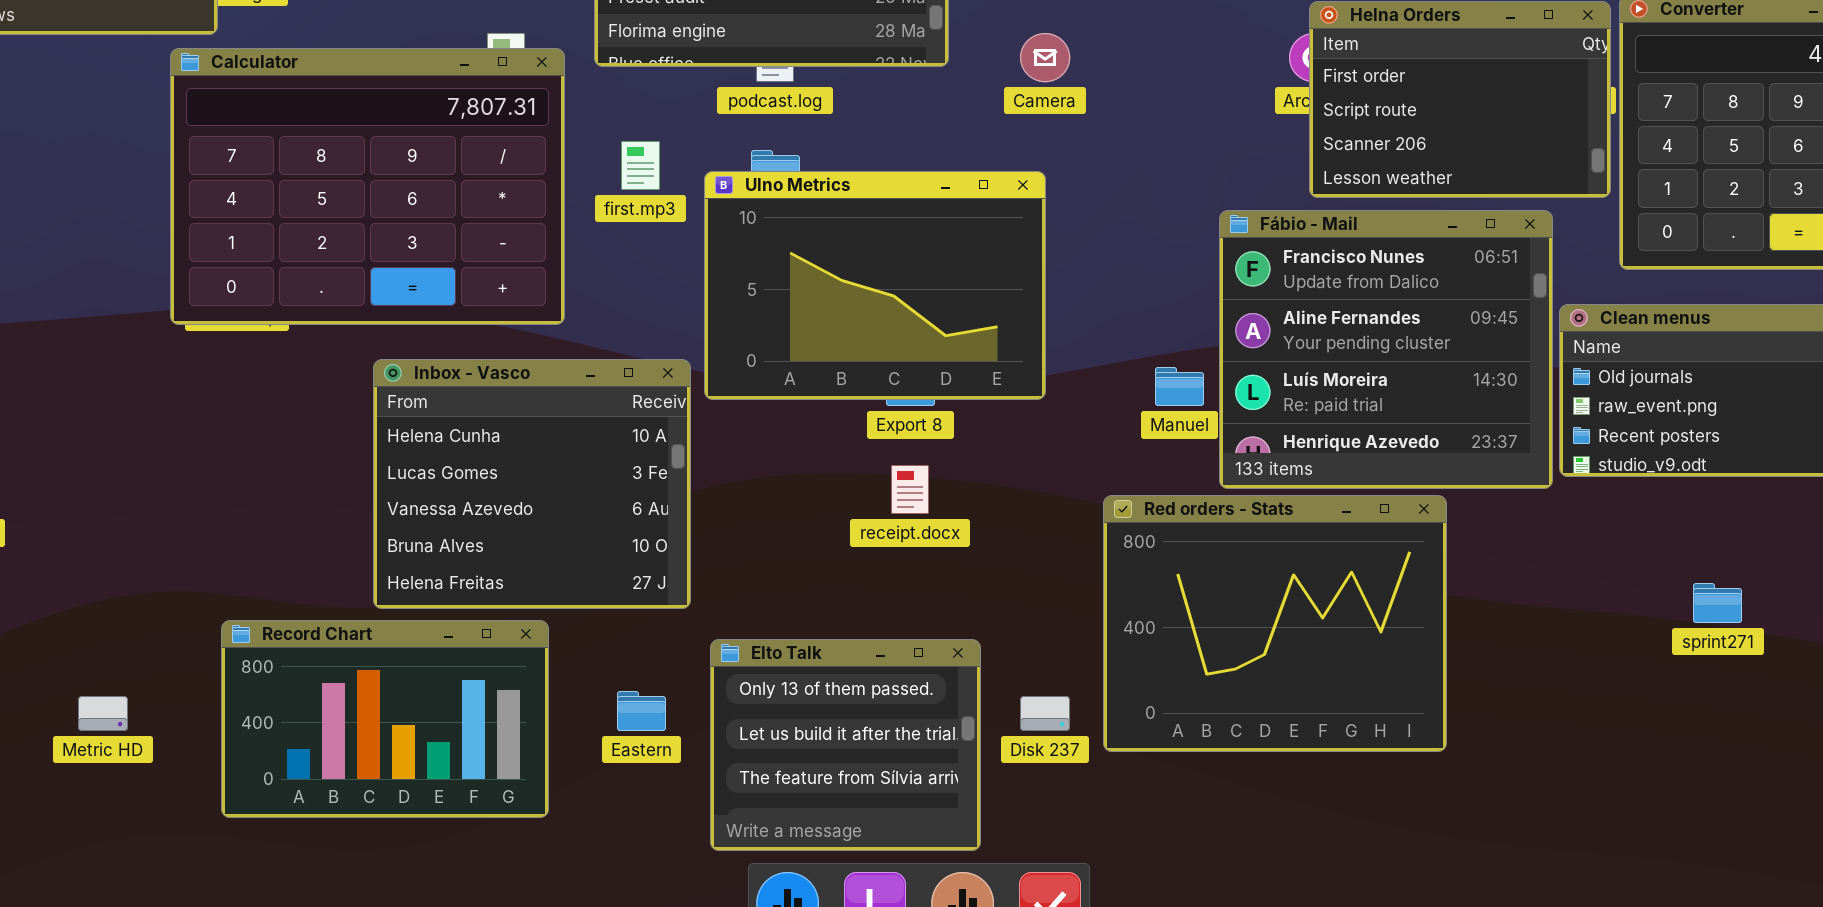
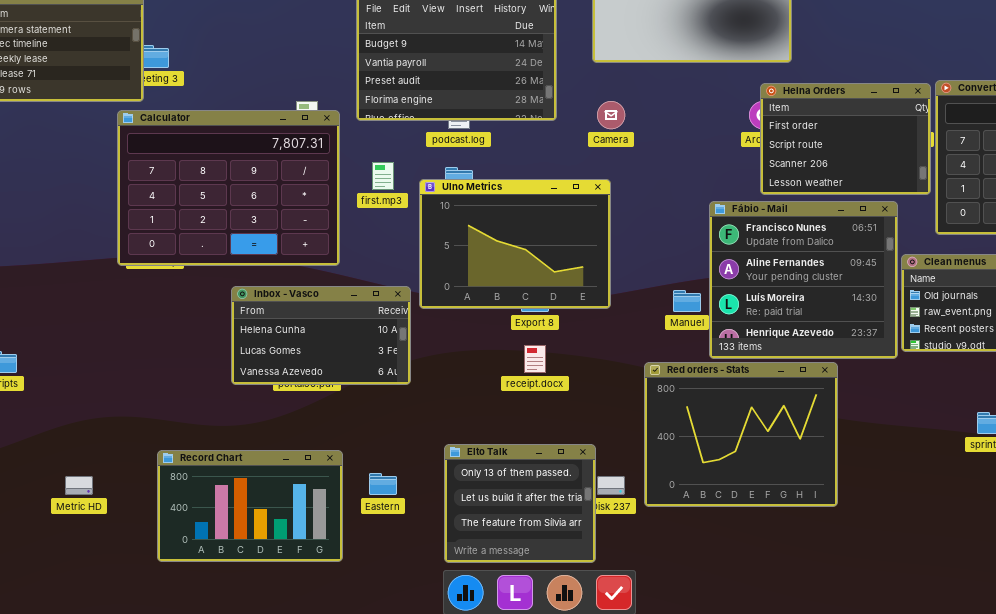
Inbox - Vasco: [373,359,691,609] -> [231,286,411,385], resized
Record Chart: [221,620,549,818] -> [157,450,343,562], moved
Elto Talk: [710,639,981,851] -> [444,444,596,563], moved

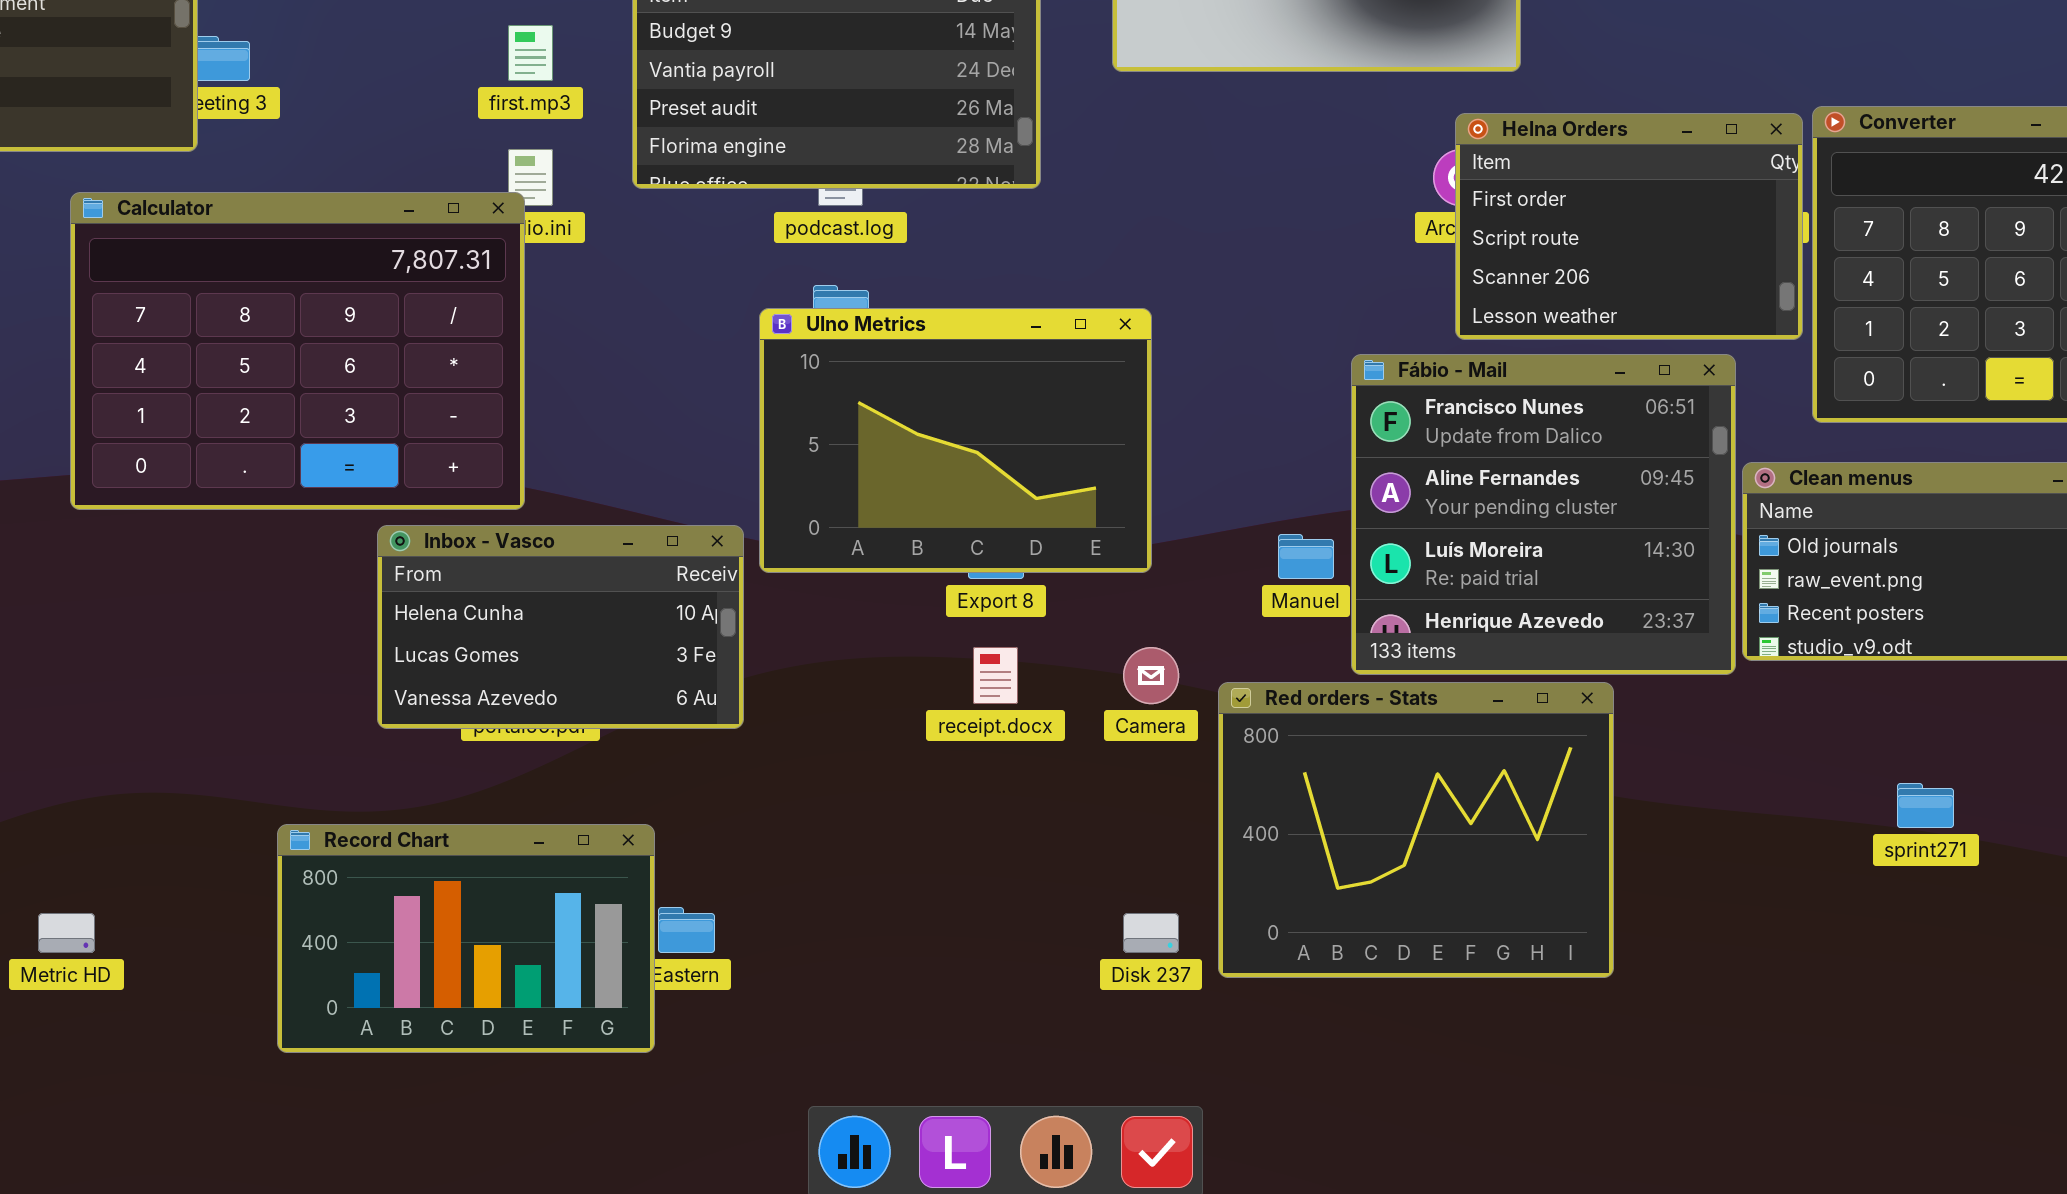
Camera: [597,101,625,129] -> [1123,647,1179,704], moved
Calculator: [117,110,340,266] -> [70,192,525,510], moved
first.mp3: [372,162,394,190] -> [508,25,553,81], moved
Elto Talk: [444,444,596,563] -> none, closed
Record Chart: [157,450,343,562] -> [277,824,655,1053], moved

